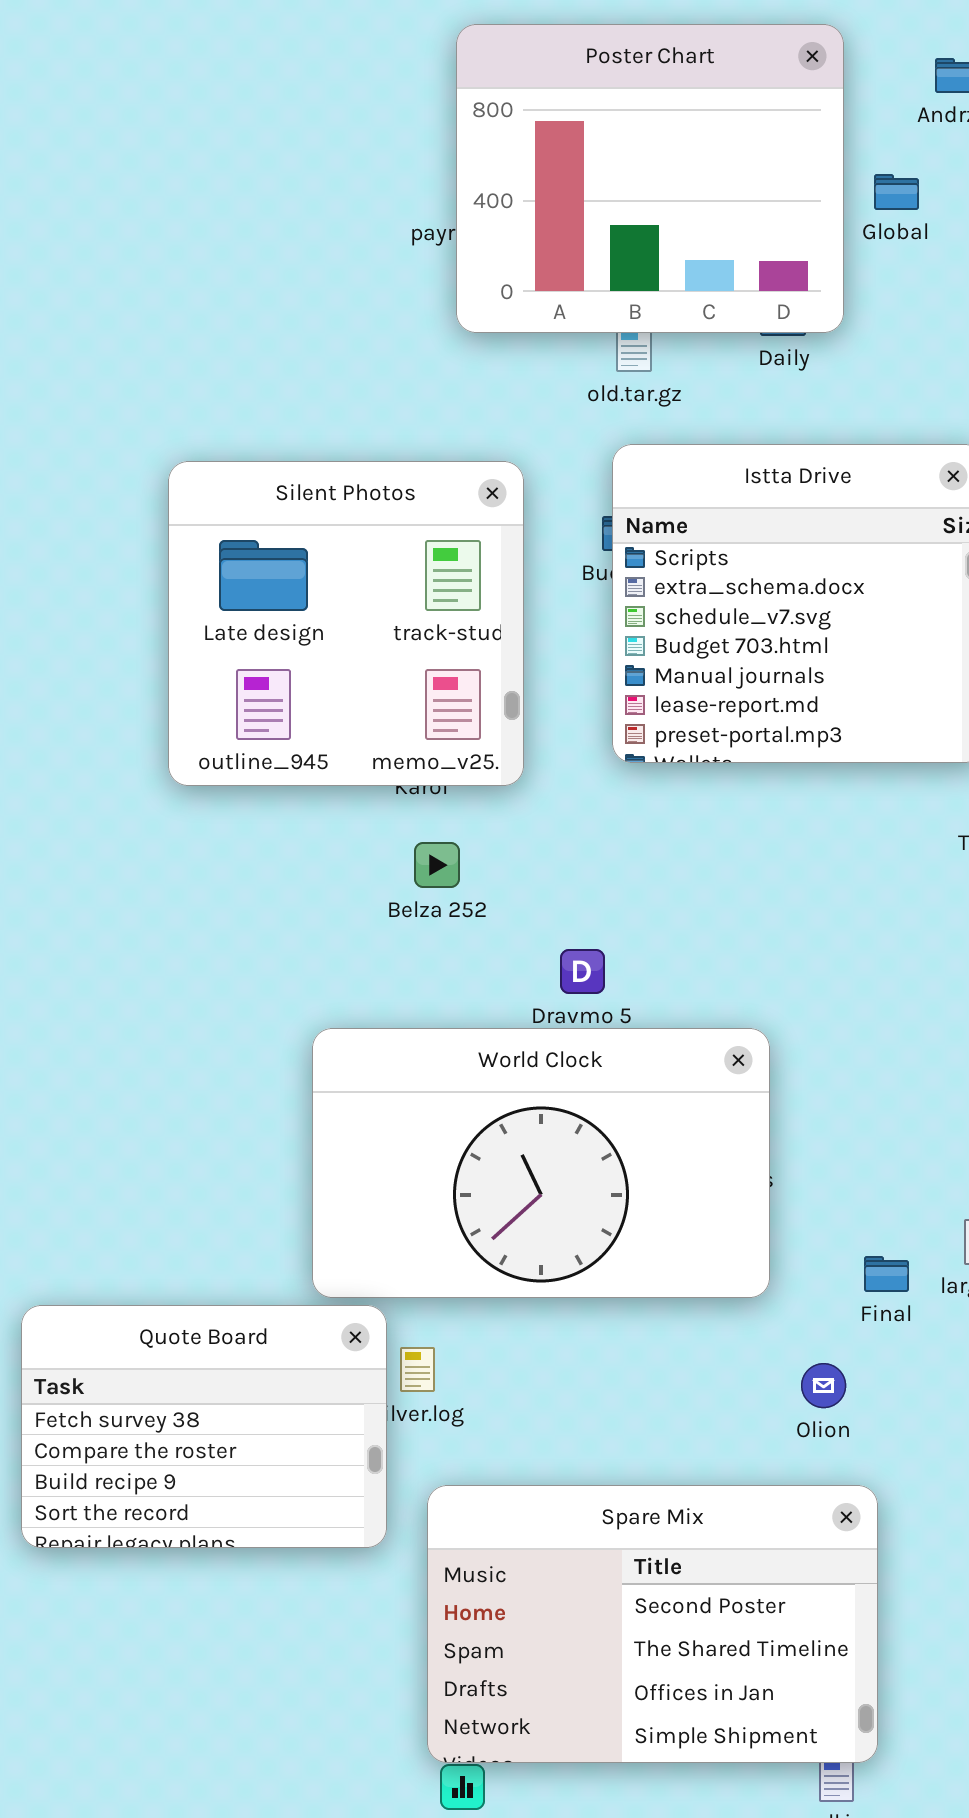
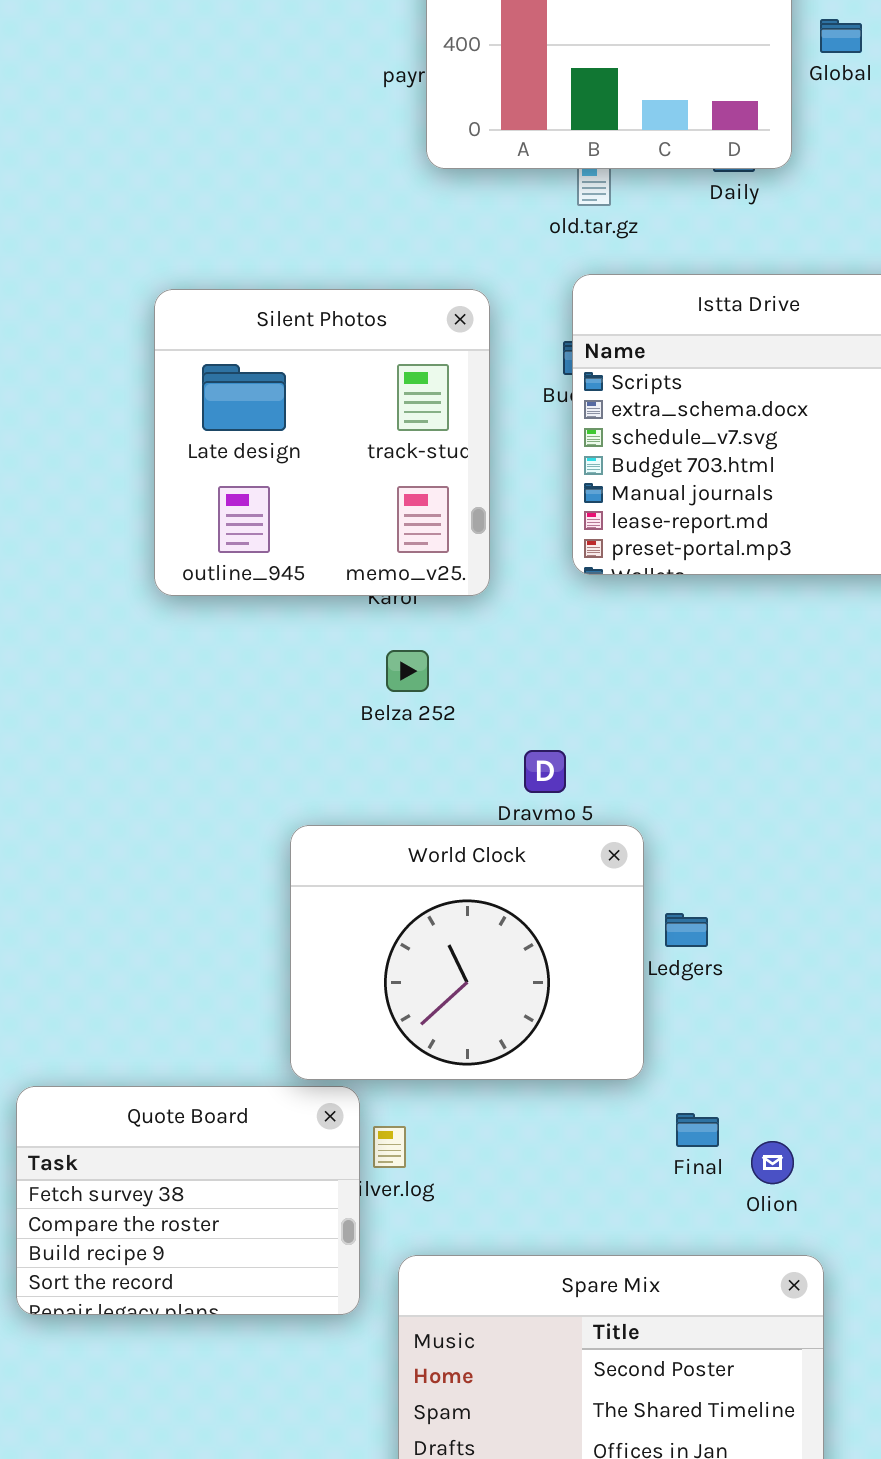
World Clock: [312,1028,770,1298] -> [290,825,644,1080], resized
Final: [864,1256,909,1292] -> [676,1113,719,1147], moved

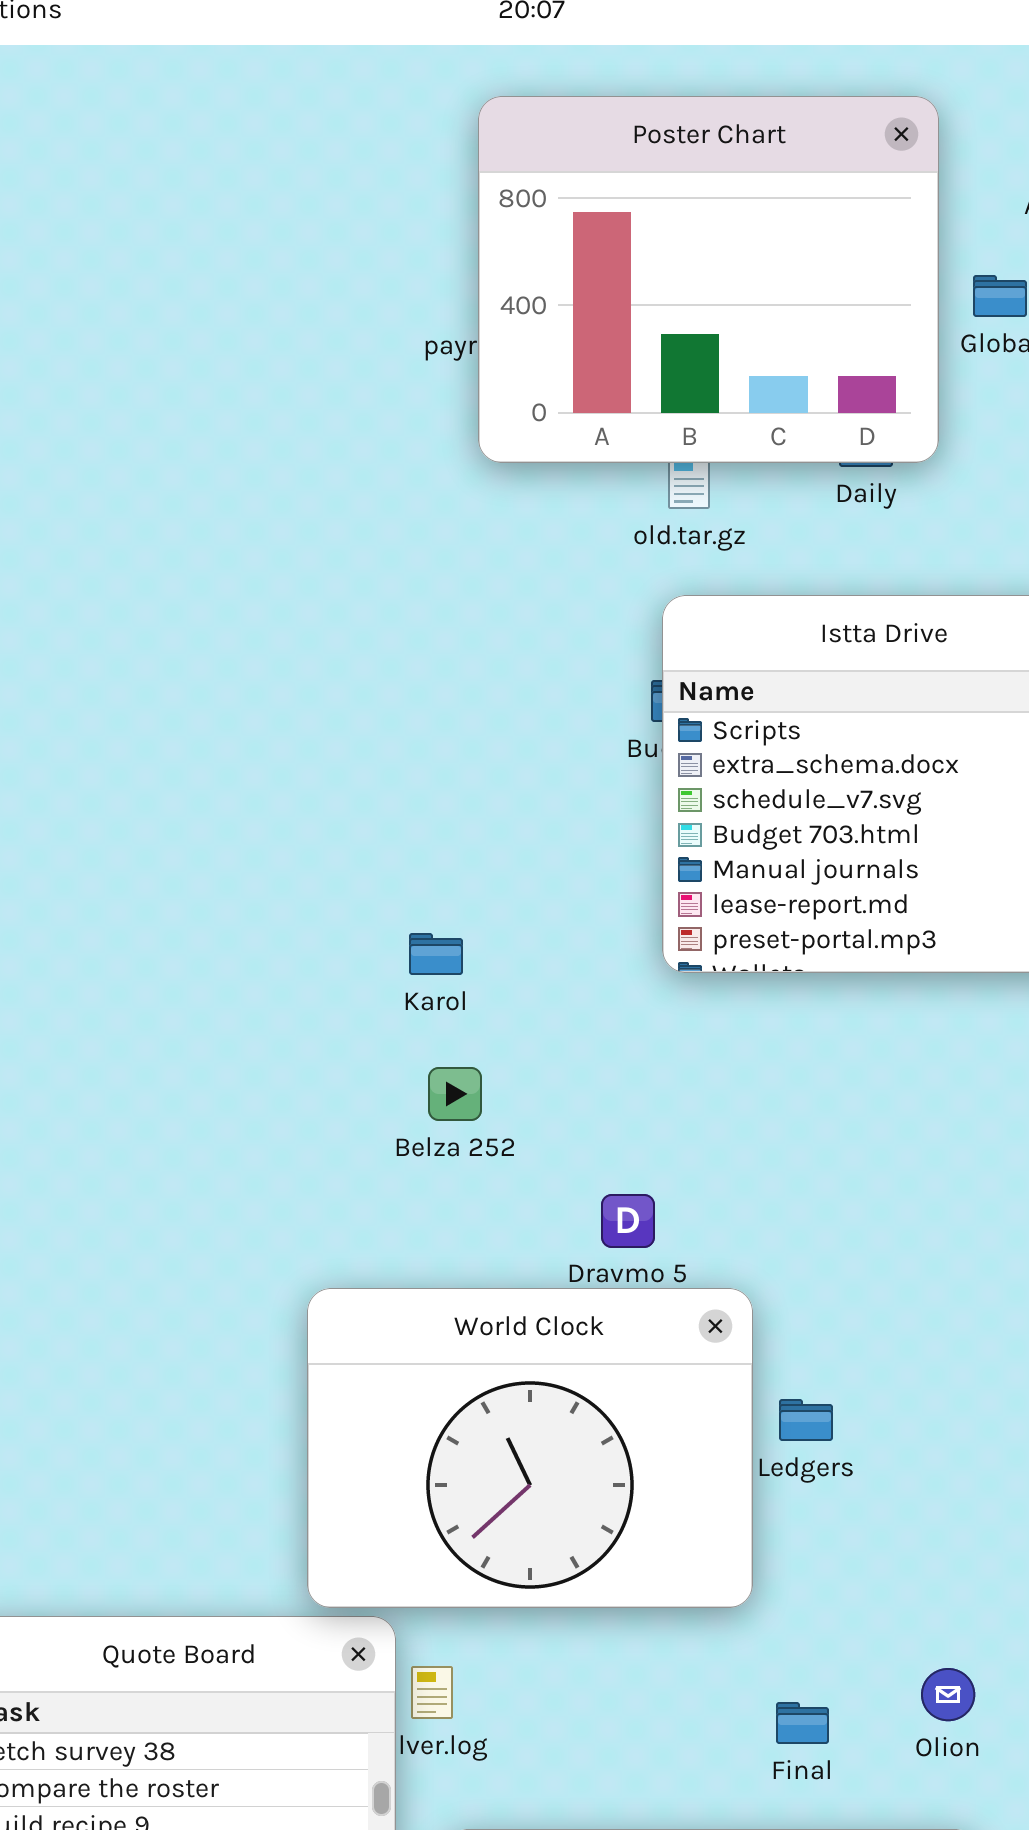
Silent Photos: [154,289,490,596] -> none, closed
Final: [676,1113,719,1147] -> [776,1702,829,1744], moved
Olion: [751,1141,794,1184] -> [921,1668,975,1721], moved

